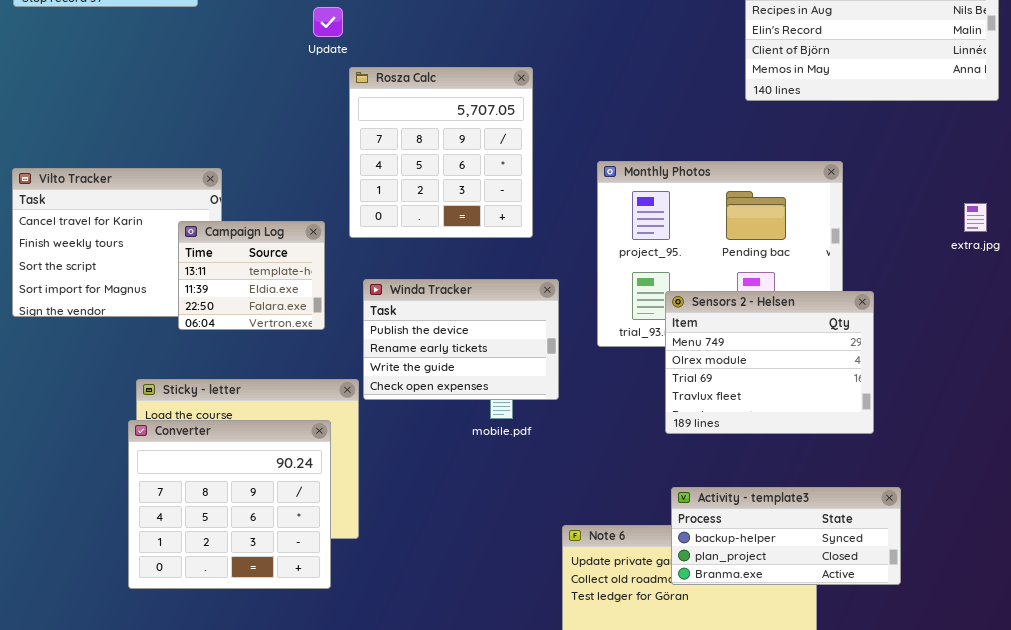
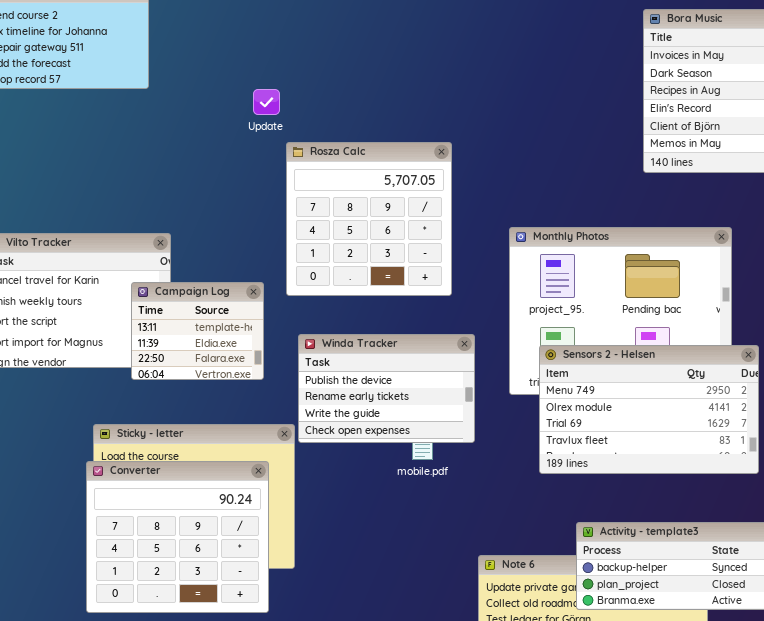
Sensors 2 - Helsen: [665,291,874,434] -> [539,345,759,474], resized

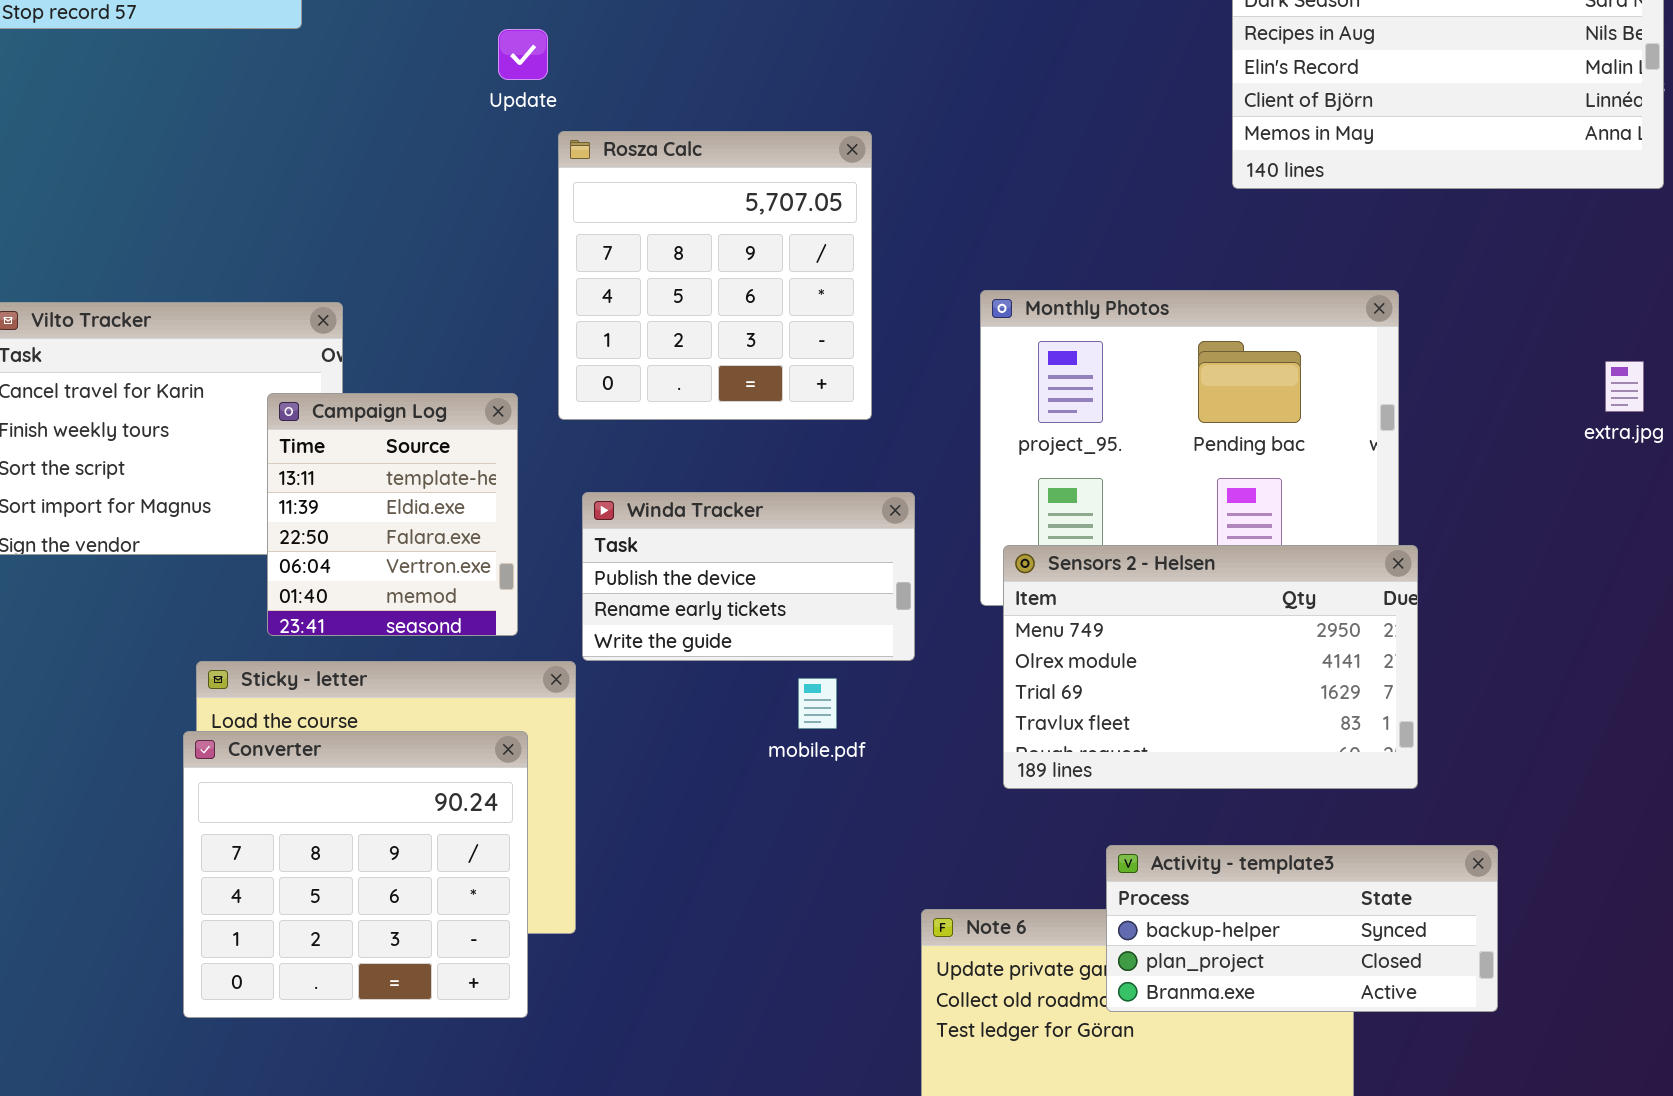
Campaign Log: [131,282,264,380] -> [267,393,518,636], resized
Winda Tracker: [298,334,475,443] -> [582,492,915,661], resized
Sensors 2 - Helsen: [539,345,759,474] -> [1003,545,1418,789], moved

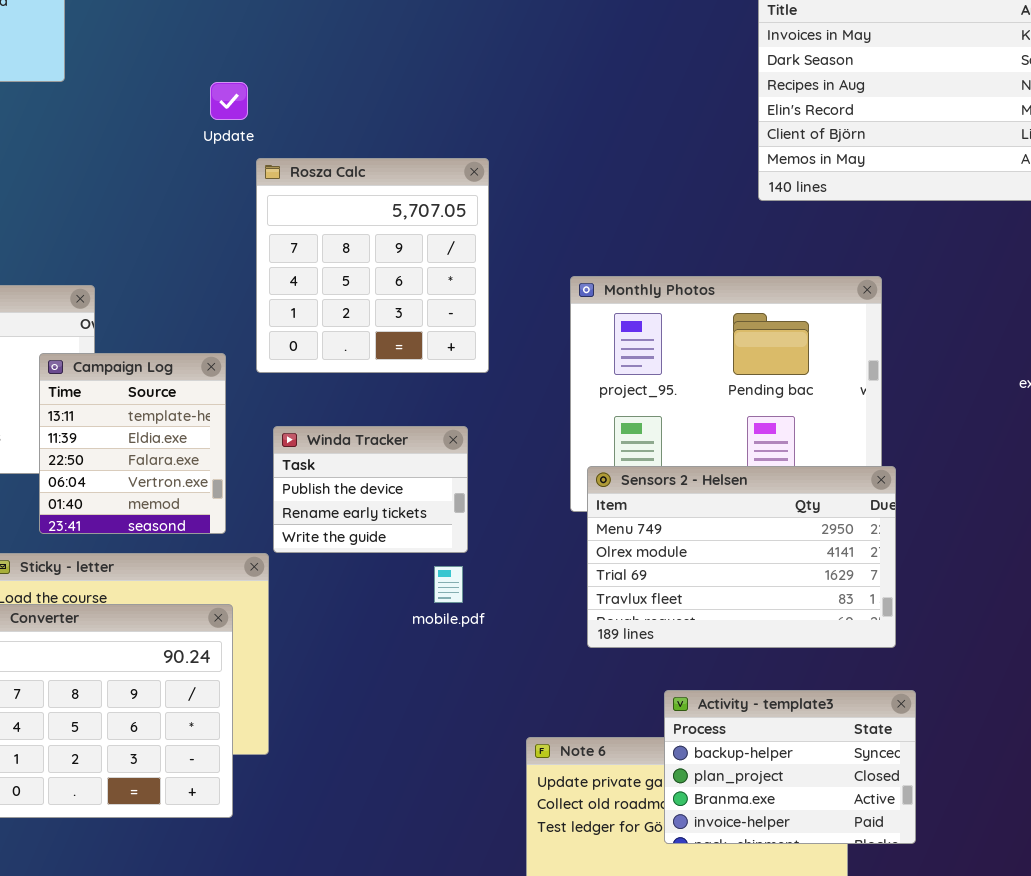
Winda Tracker: [582,492,915,661] -> [273,426,468,553], resized
Activity - template3: [1106,845,1498,1012] -> [664,690,916,844], resized

